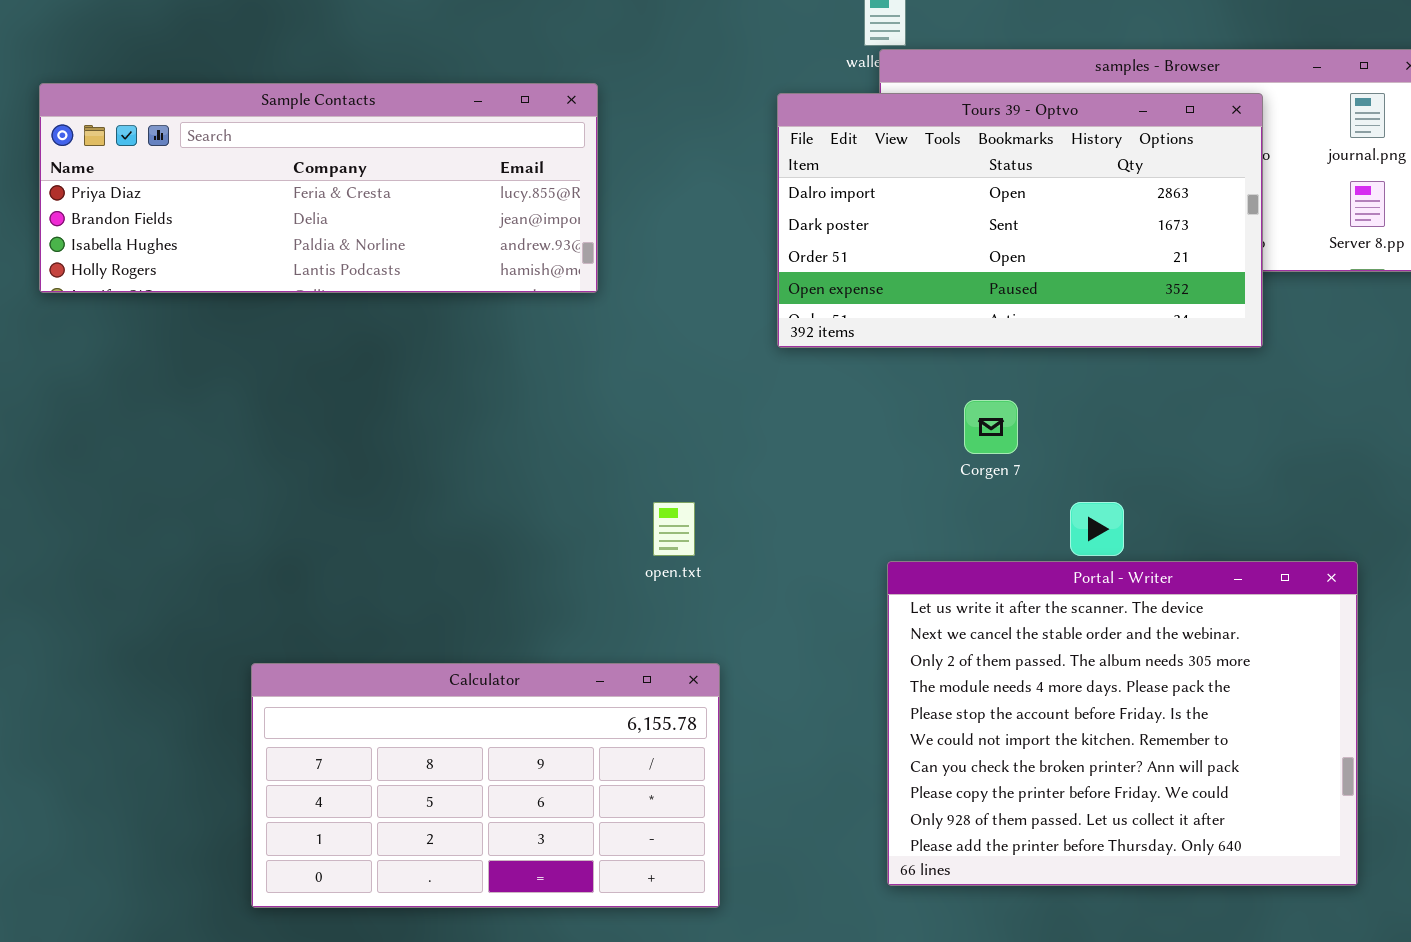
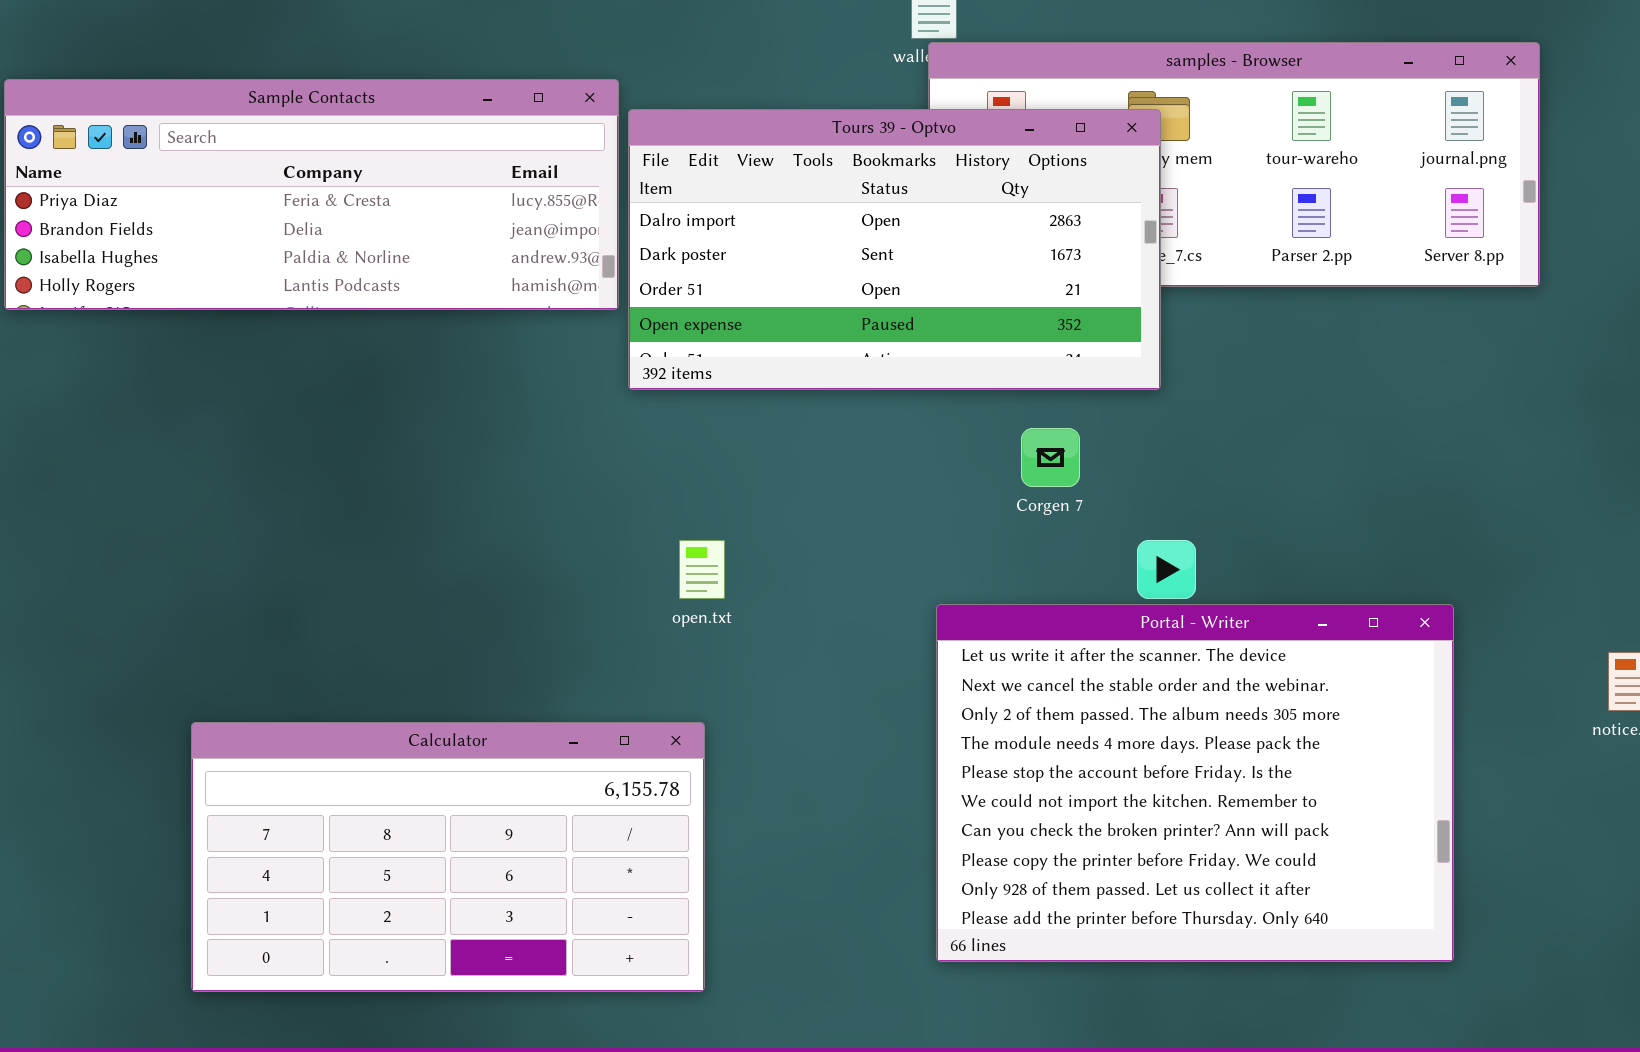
Tours 39 - Optvo: [777,93,1263,348] -> [628,109,1161,390], moved
Calculator: [251,663,720,908] -> [191,722,705,992], moved

